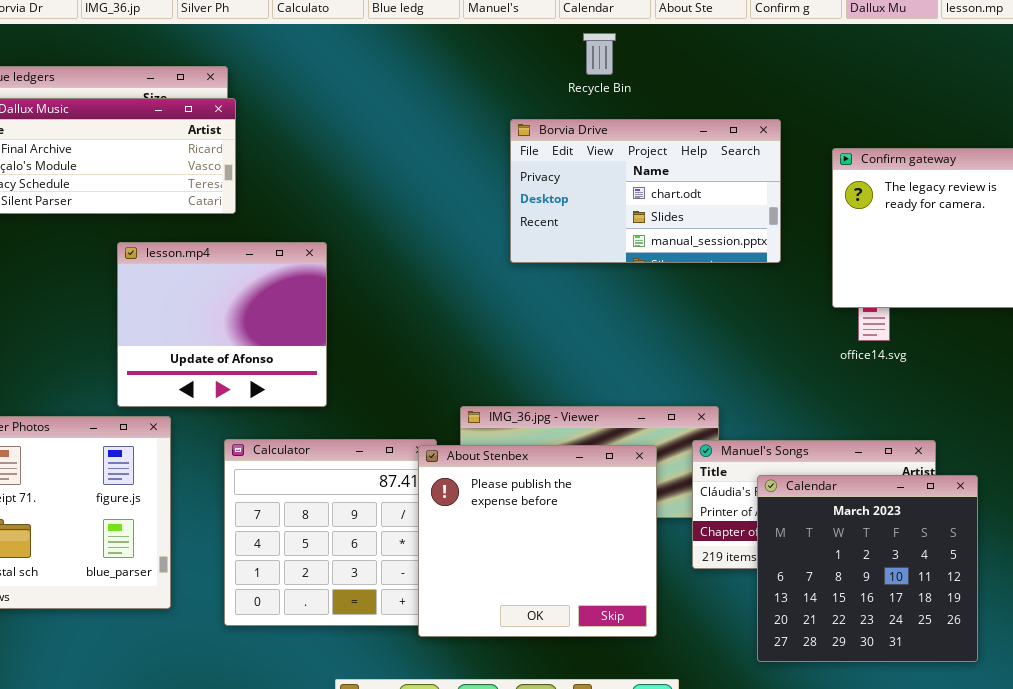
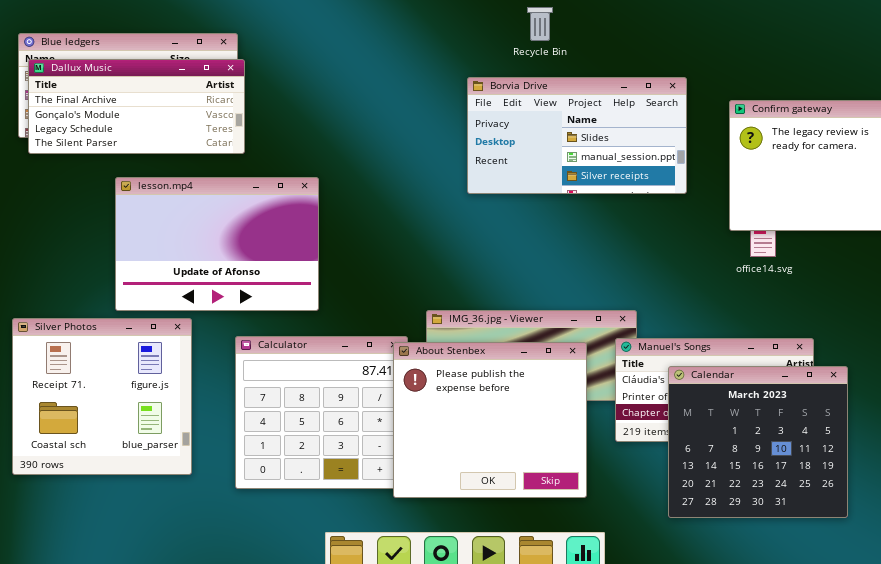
Borvia Drive: [510,119,781,263] -> [467,77,687,194], scrolled down 1 row
lesson.mp4: [117,242,327,407] -> [115,177,319,311], resized

